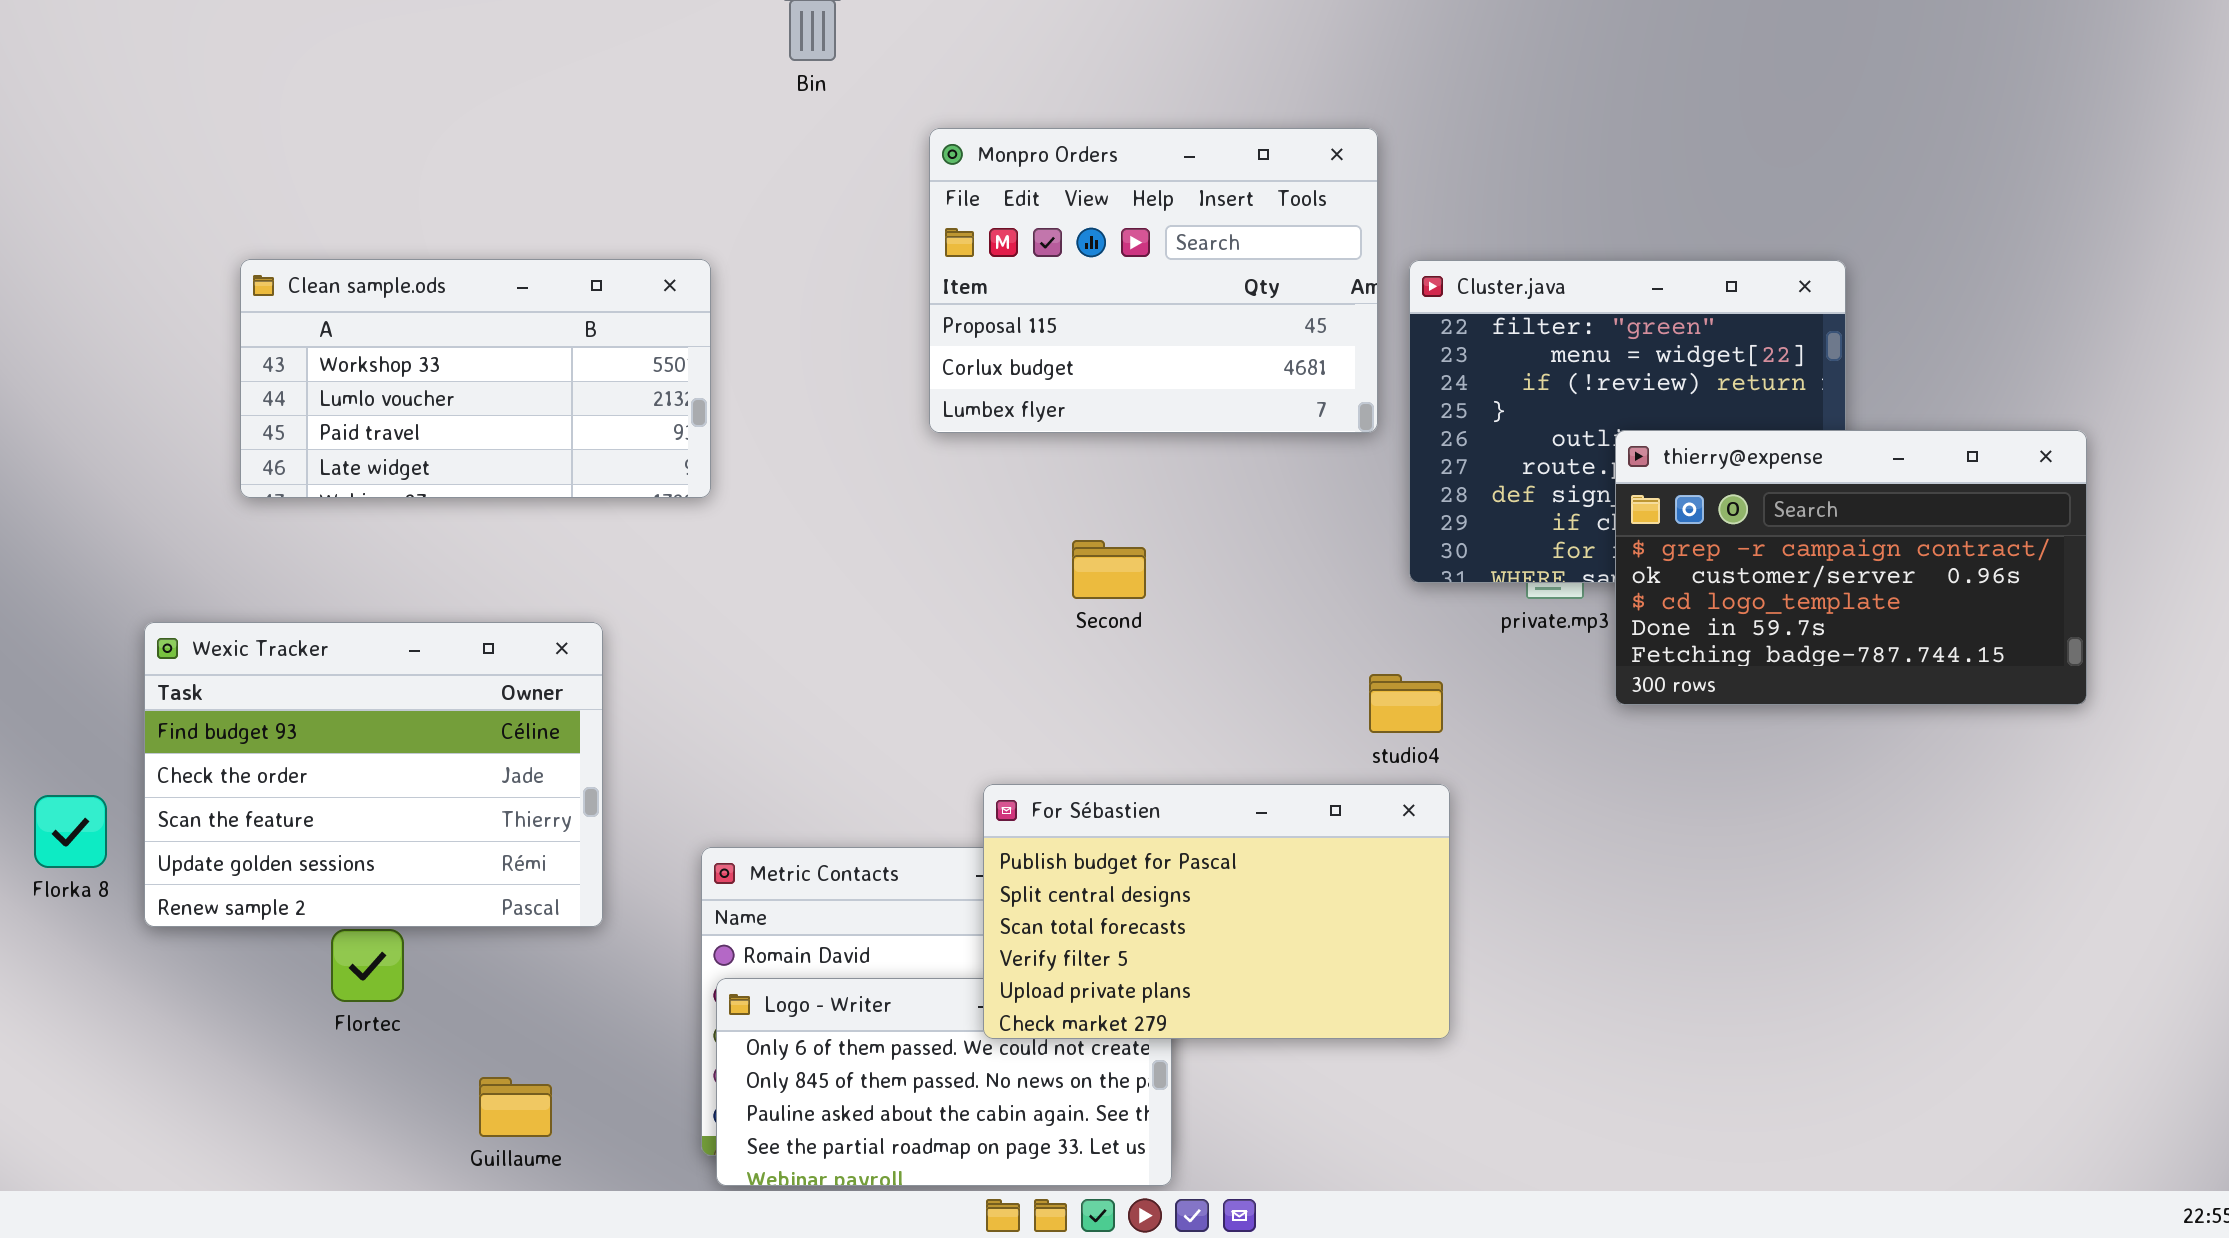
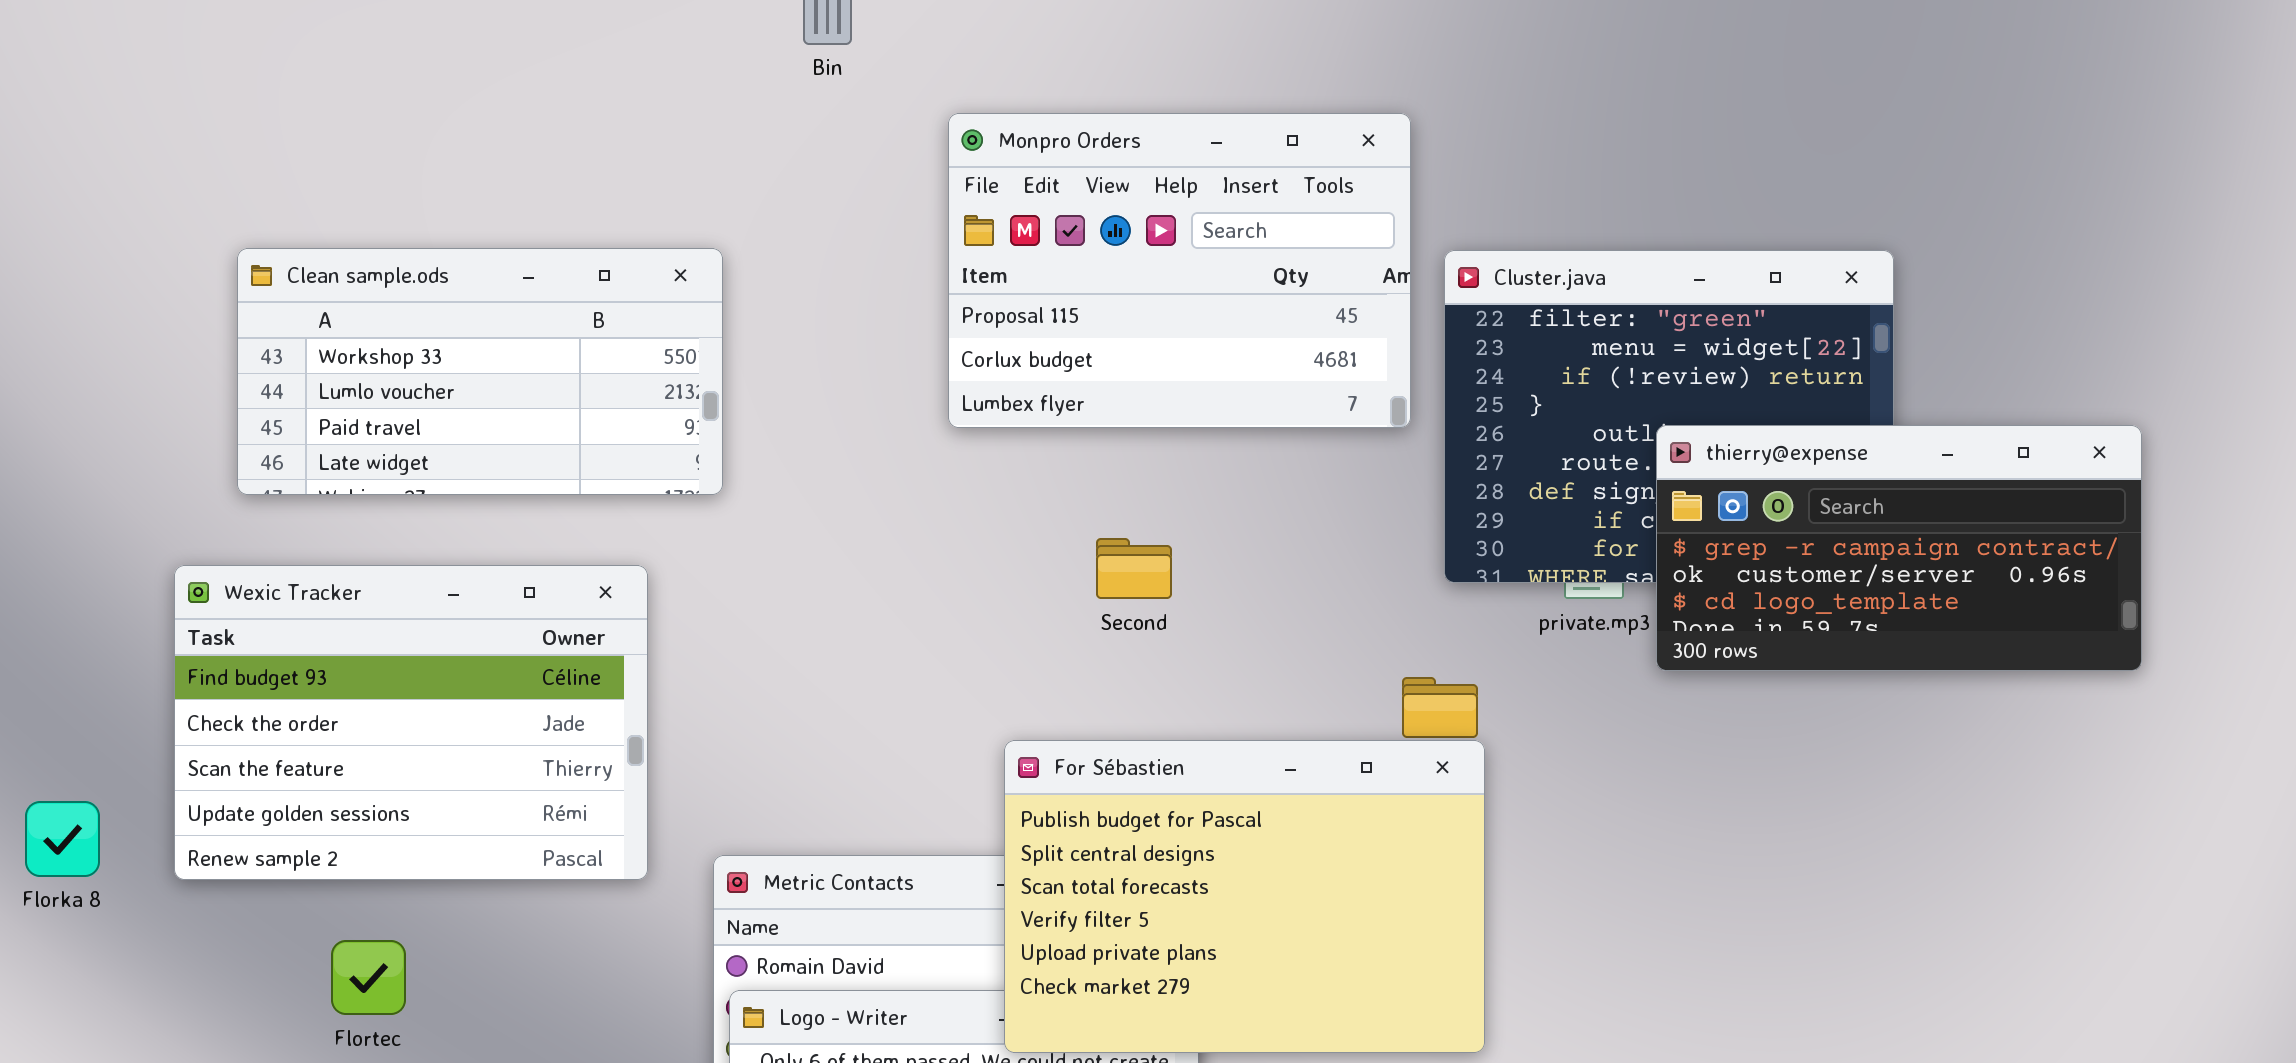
thierry@expense: [1615,430,2087,705] -> [1656,425,2142,671], resized
Wexic Tracker: [144,622,603,927] -> [174,565,648,880], moved
For Sébastien: [983,784,1450,1039] -> [1004,740,1485,1053], resized

